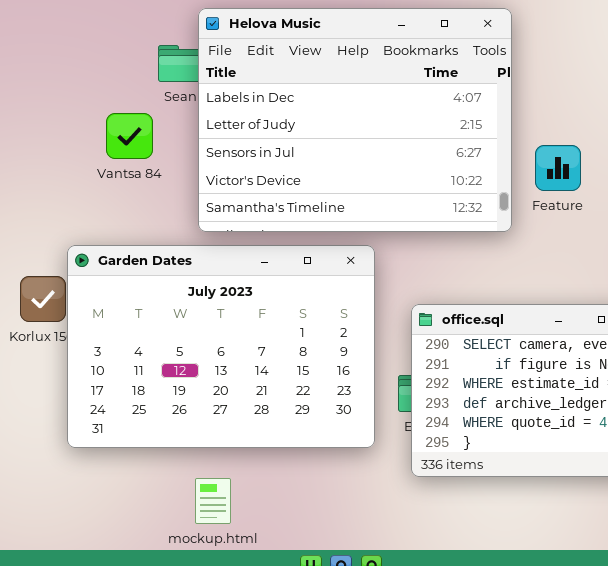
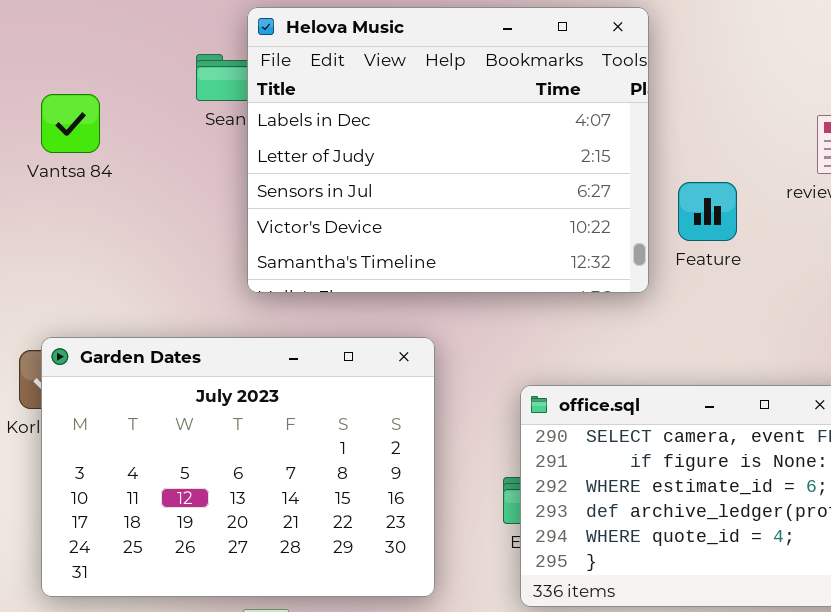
Vantsa 84: [106,113,153,159] -> [41,94,100,153], moved
Garden Dates: [67,245,375,448] -> [41,337,435,597], moved

